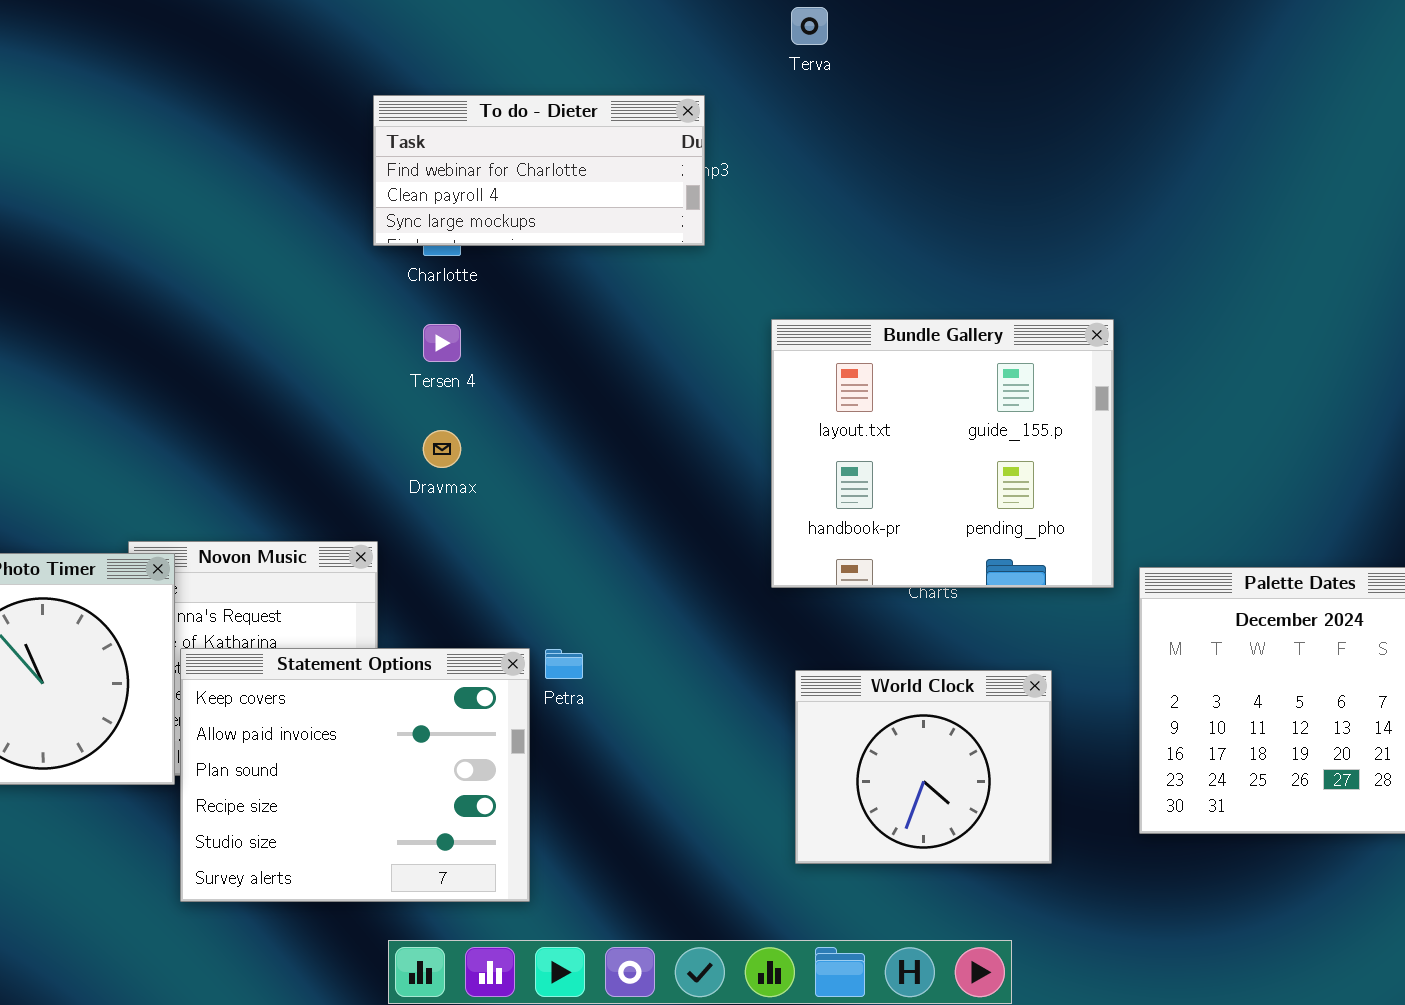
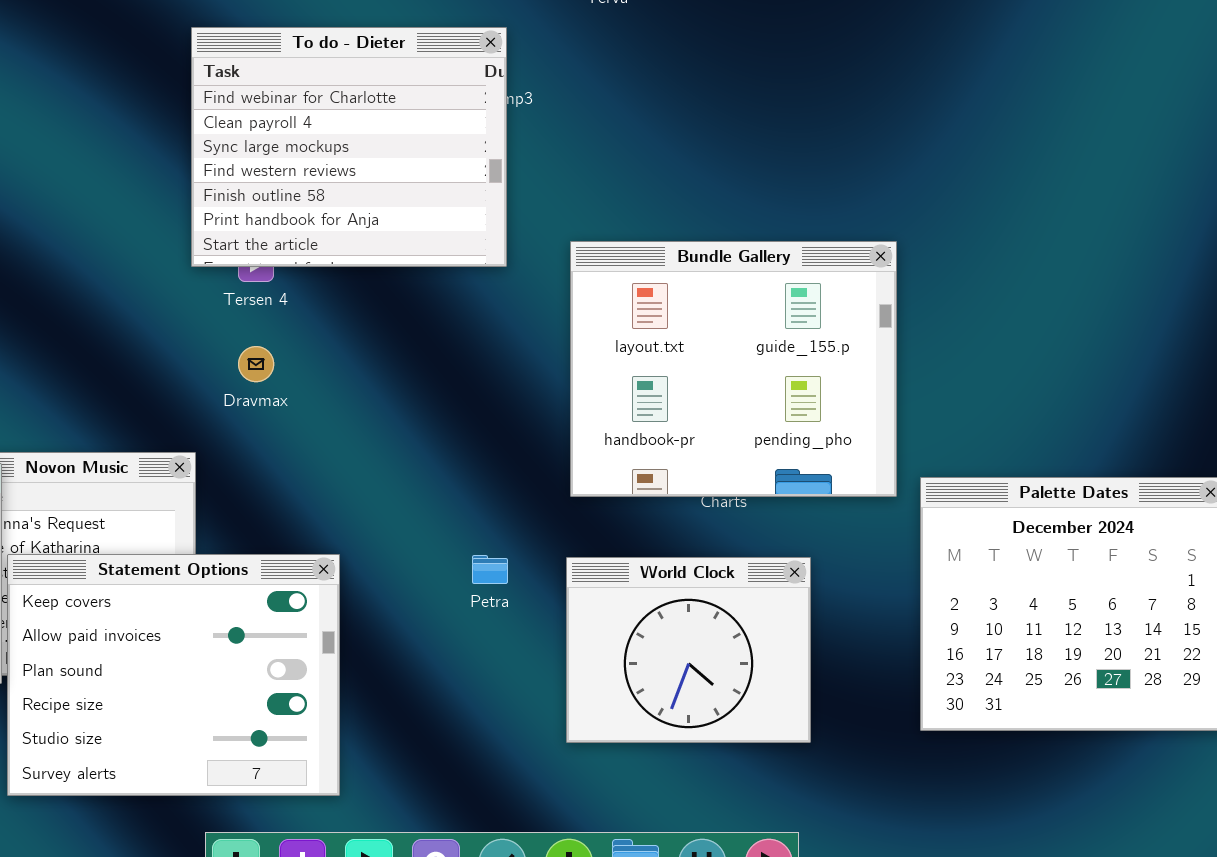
To do - Dieter: [373,95,705,246] -> [191,27,507,267], resized
Petra: [545,649,583,679] -> [472,555,508,584], moved
World Clock: [795,670,1052,864] -> [566,557,811,743], moved

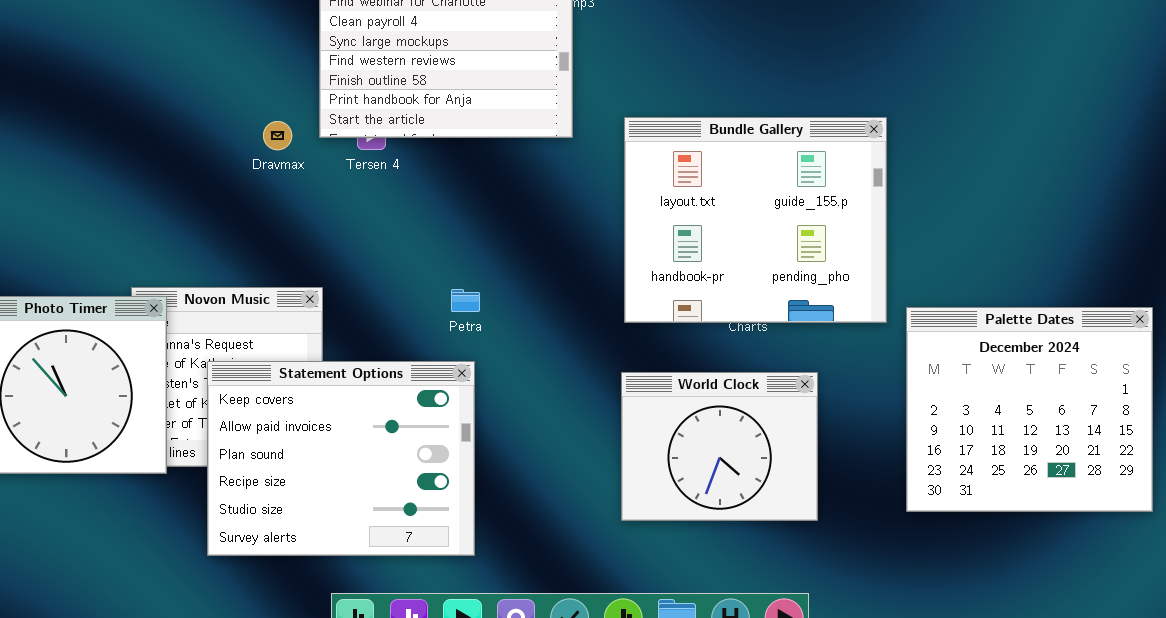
Dravmax: [238,346,274,382] -> [263,121,292,150], moved
Statement Options: [7,554,340,796] -> [207,361,475,556], moved
Petra: [472,555,508,584] -> [451,289,480,312], moved

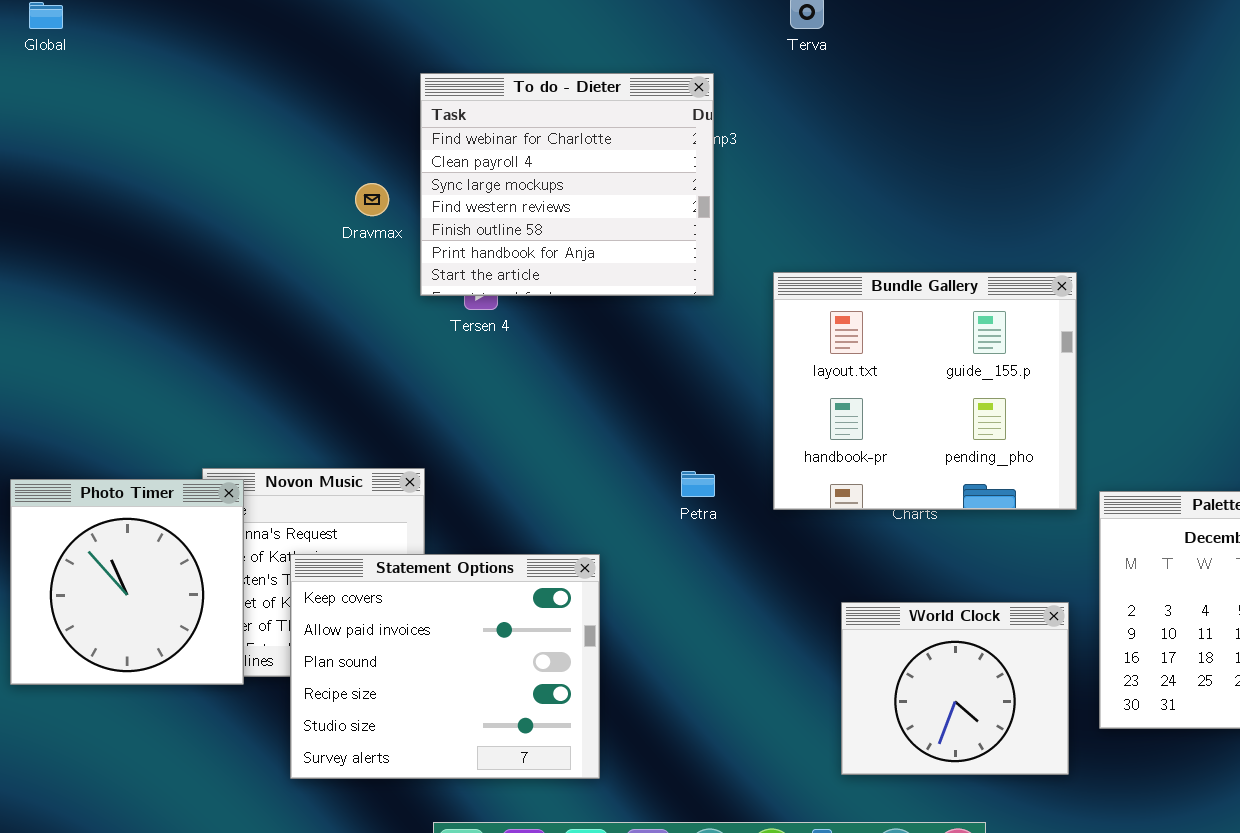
Dravmax: [263,121,292,150] -> [355,183,389,216], moved
Petra: [451,289,480,312] -> [681,471,715,497], moved
World Clock: [621,372,818,521] -> [841,602,1069,775], moved

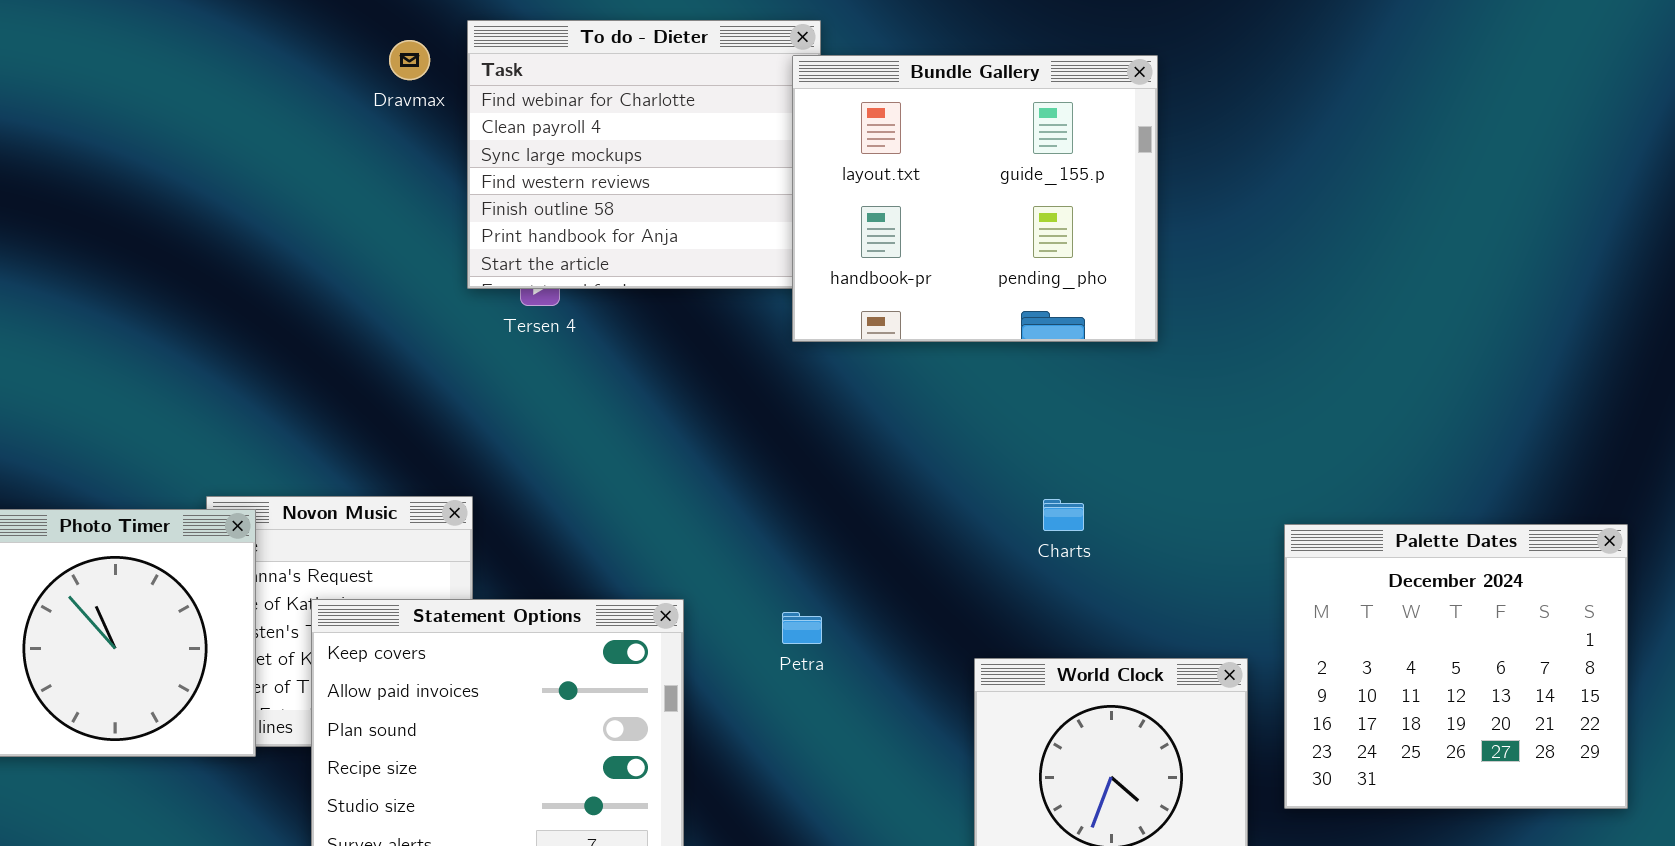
Dravmax: [355,183,389,216] -> [389,40,430,80], moved
Bundle Gallery: [773,272,1077,510] -> [792,55,1158,342], moved
Petra: [681,471,715,497] -> [782,612,822,644], moved

